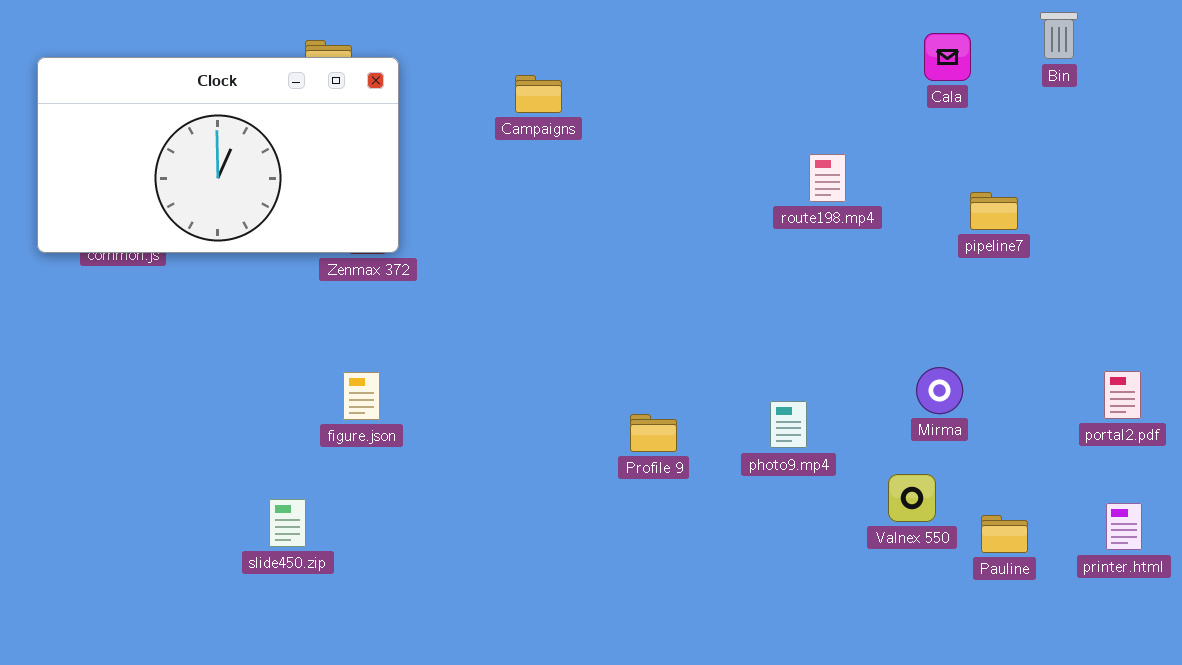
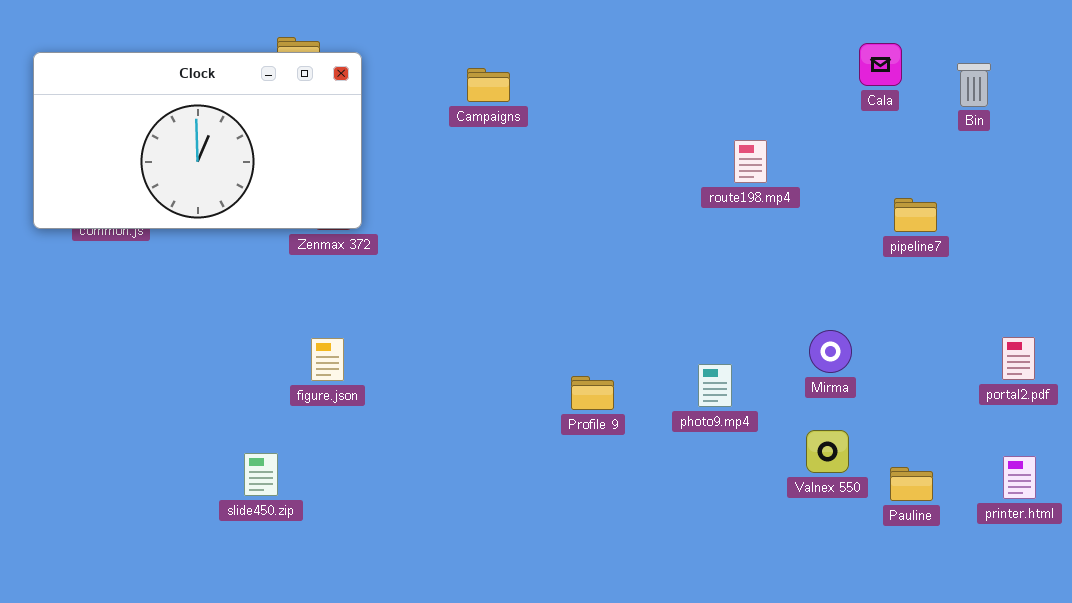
Bin: [1040,12,1078,59] -> [957,63,991,107], moved
Cala: [924,33,971,81] -> [859,43,902,86], moved
pipeline7: [970,192,1018,230] -> [894,198,937,232], moved
Mirma: [916,367,963,414] -> [809,330,852,373], moved

